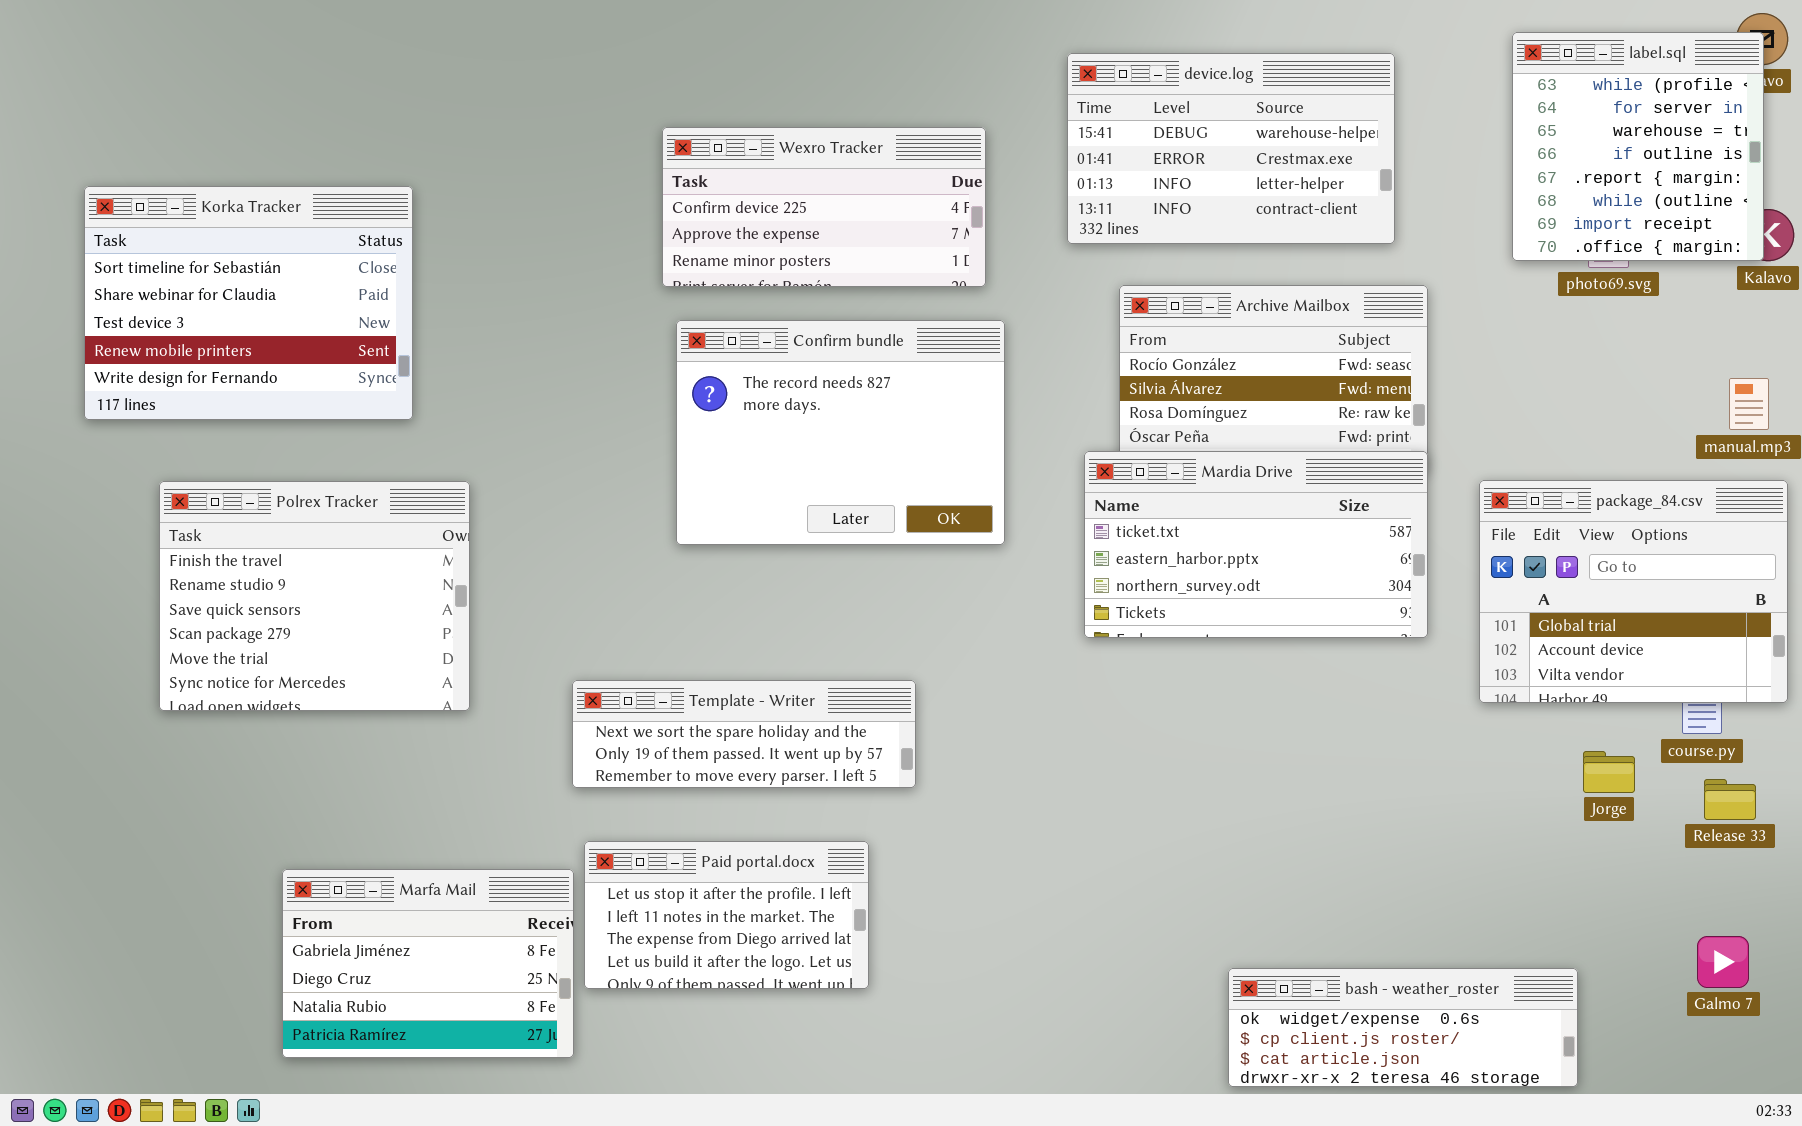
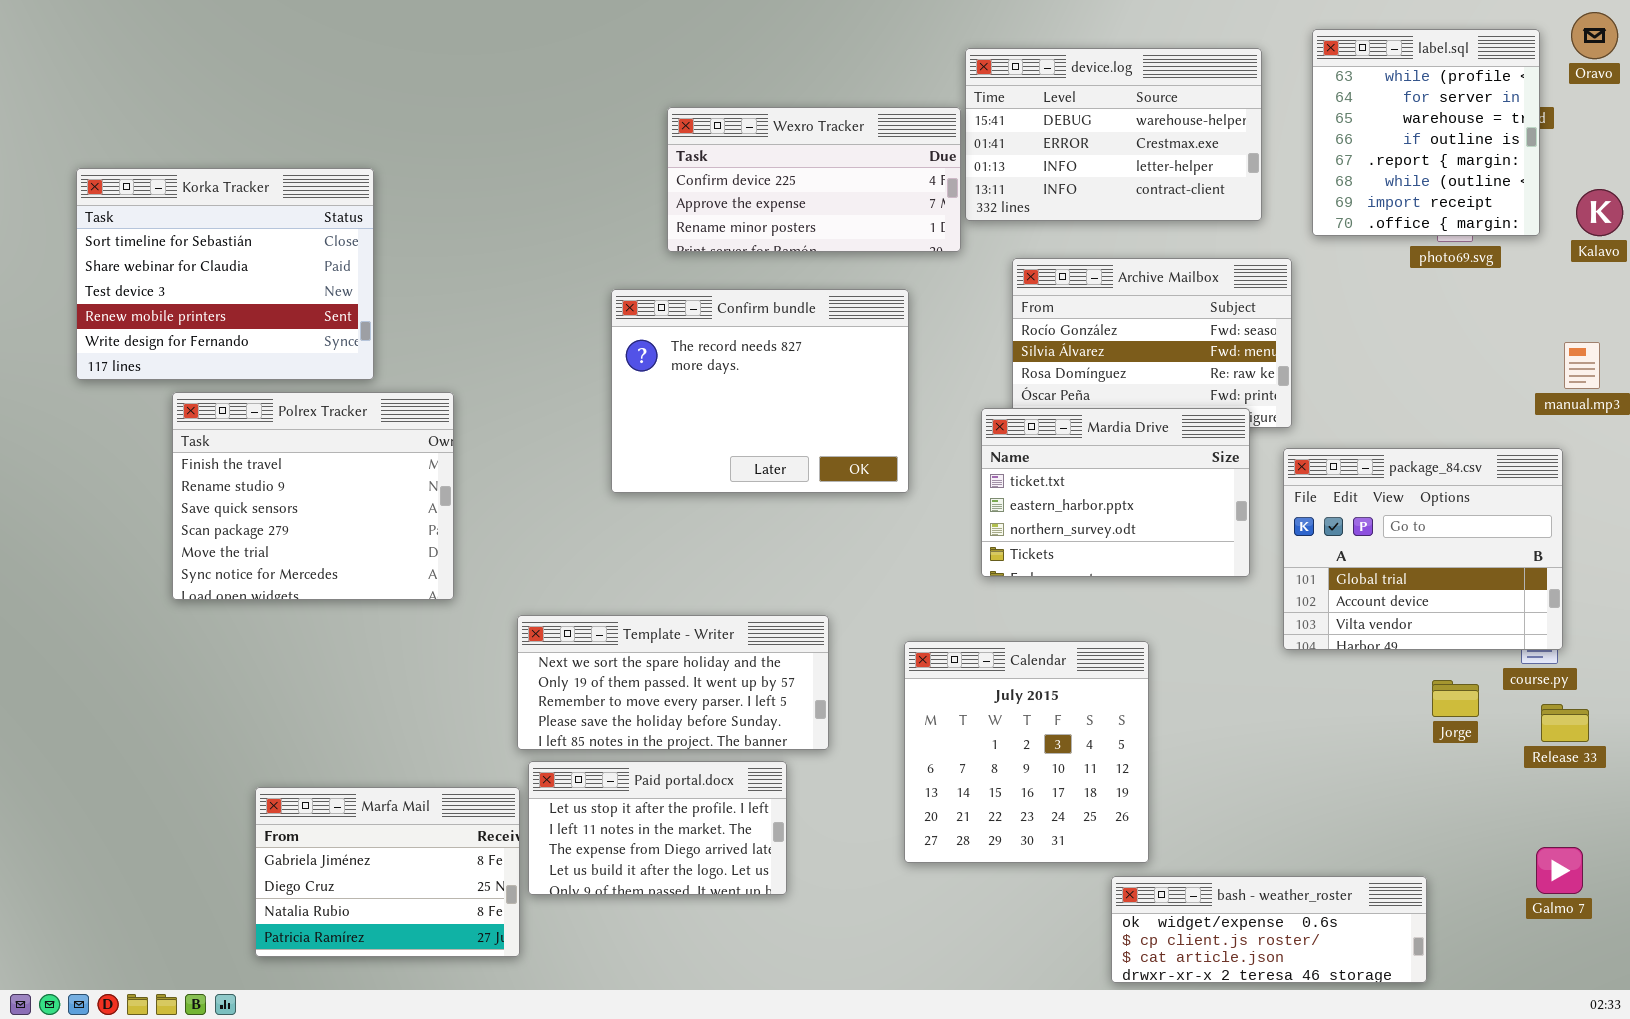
label.sql: [1512,32,1764,261] -> [1312,29,1540,236], moved
Wexro Tracker: [662,127,986,287] -> [667,107,961,252], moved
Mardia Drive: [1084,451,1428,638] -> [981,408,1250,577], resized
package_84.csv: [1479,480,1788,703] -> [1283,448,1563,650], moved
Polrex Tracker: [159,481,470,711] -> [172,392,454,600], moved
Template - Writer: [572,680,916,788] -> [517,615,829,750], resized
Calendar: none -> [904,641,1149,863], opened

